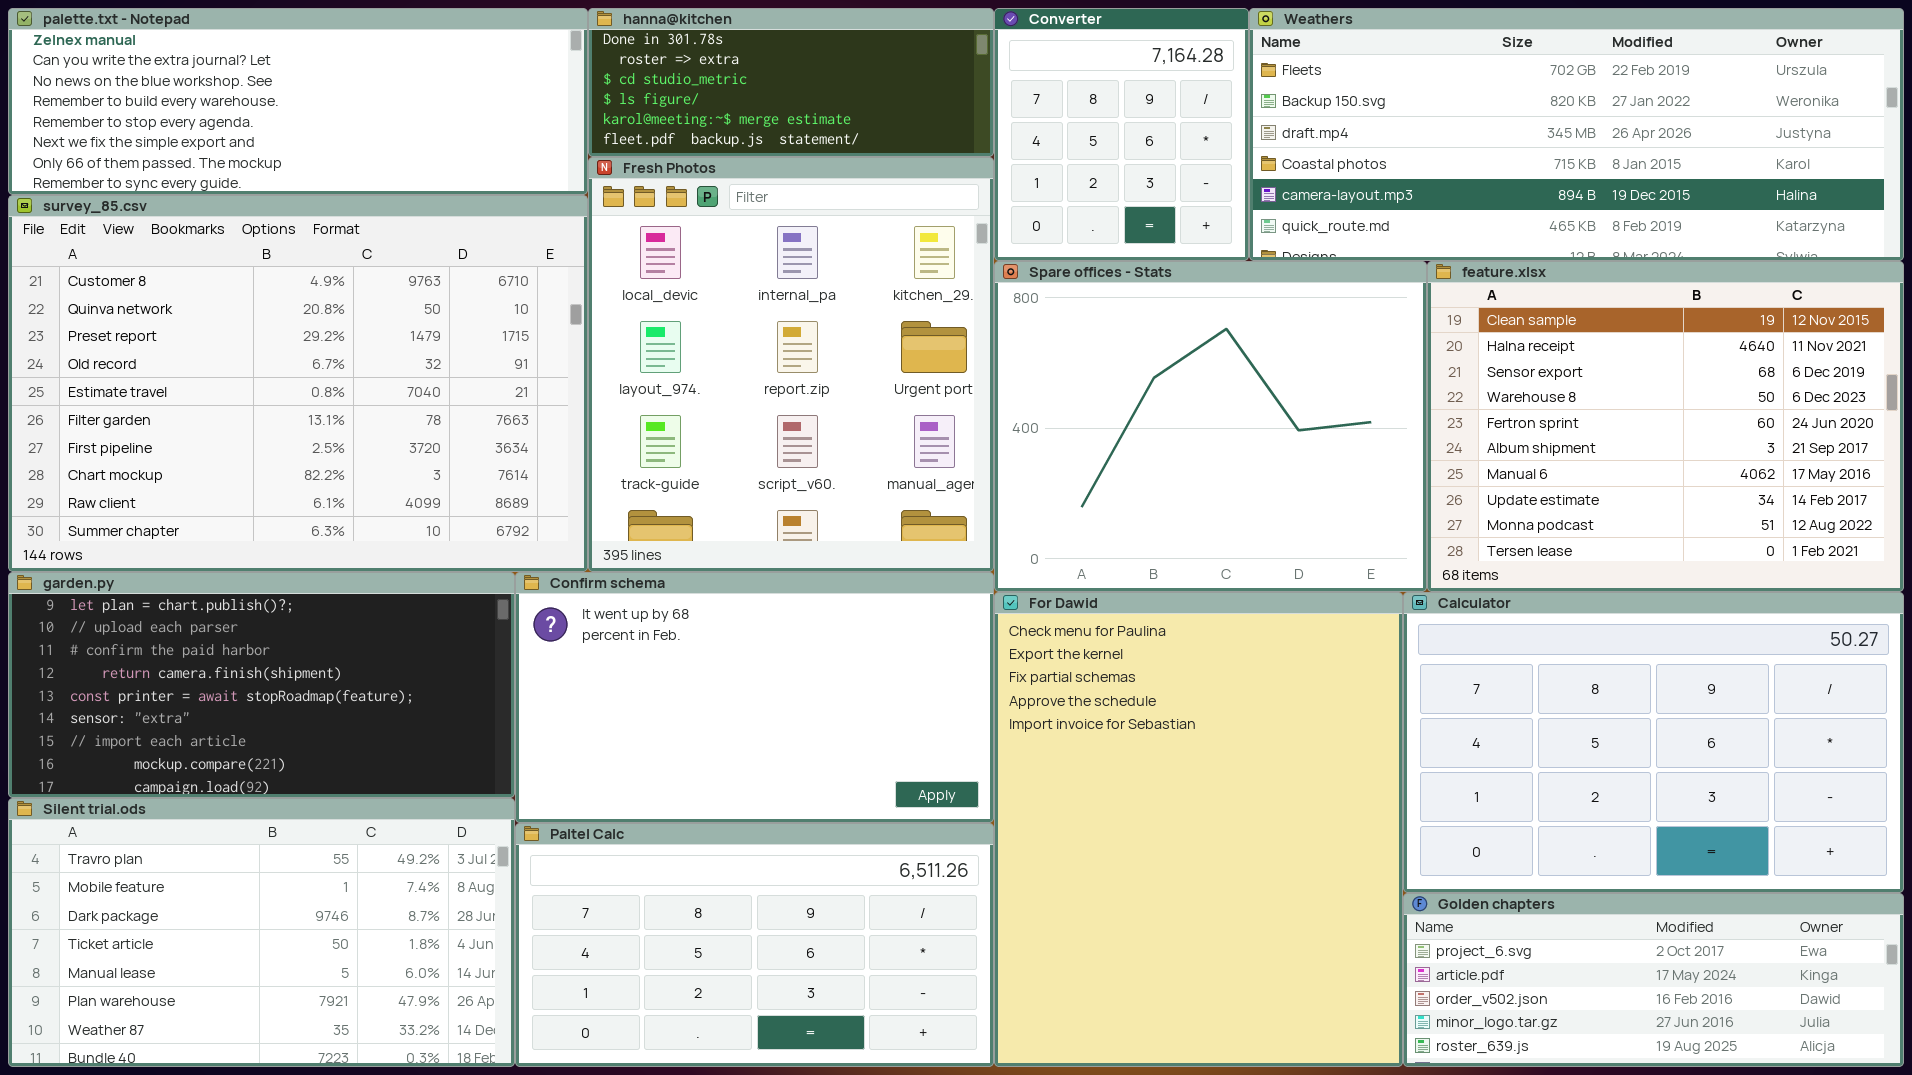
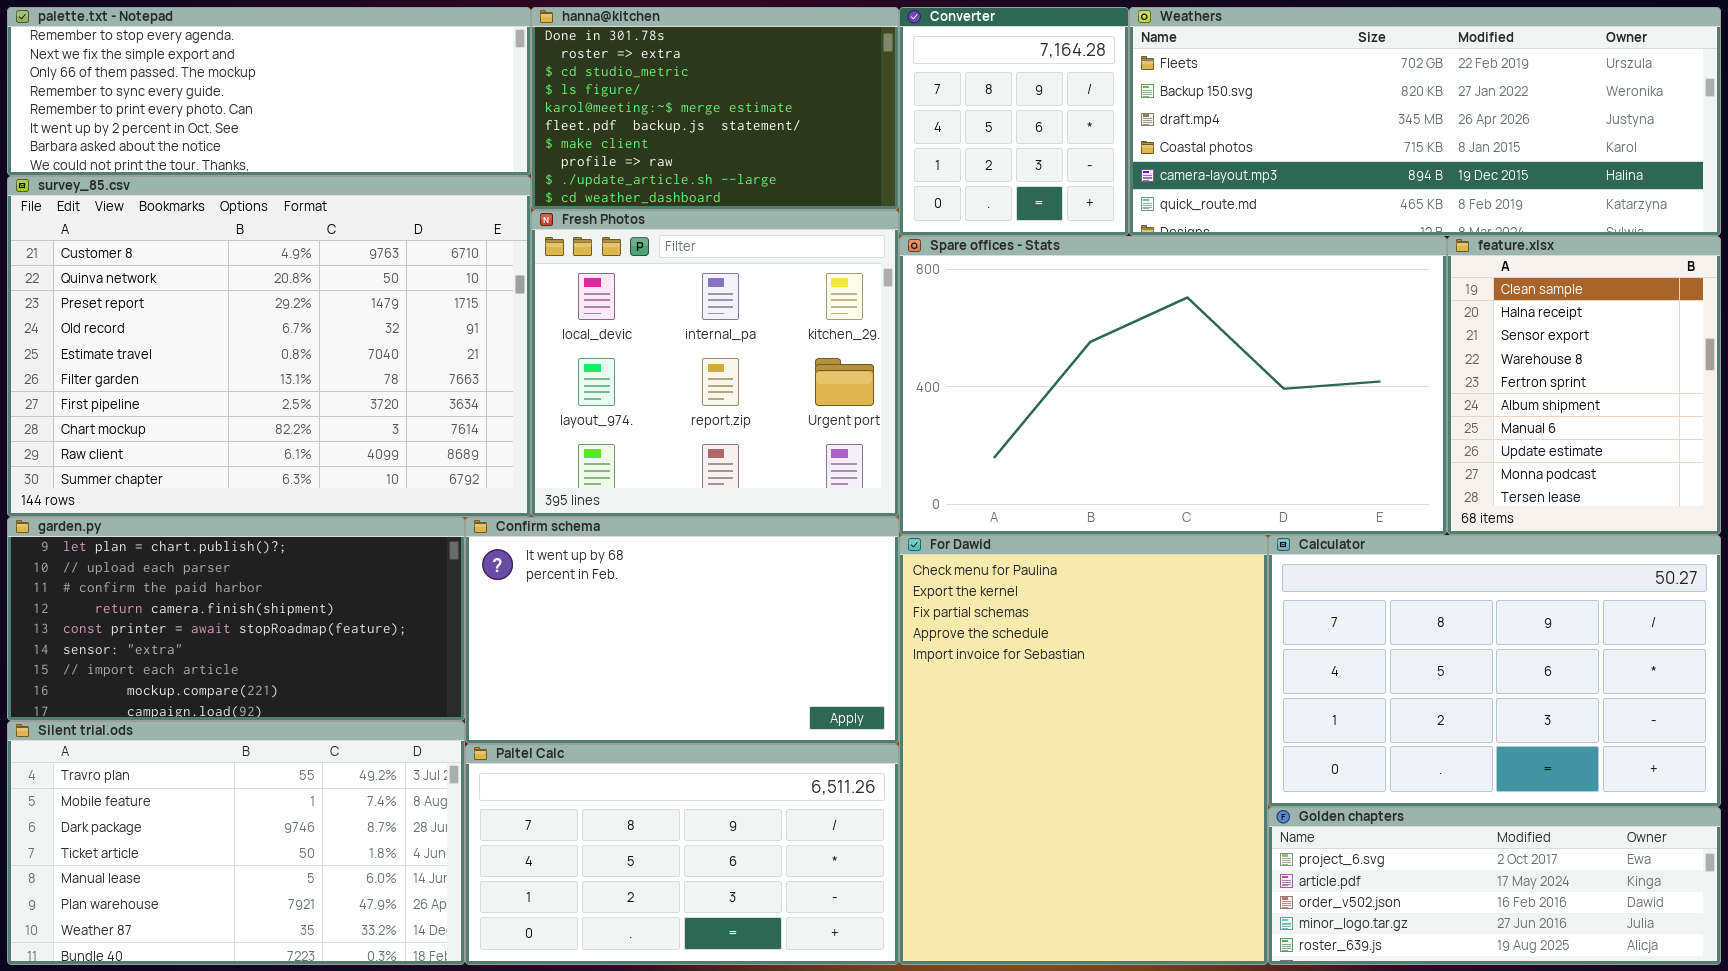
palette.txt - Notepad: [8,8,588,195] -> [7,7,531,176], scrolled down 4 rows
hanna@kitchen: [588,8,994,157] -> [531,7,899,210], resized
Fresh Photos: [588,157,994,572] -> [531,210,899,517], resized
Spare offices - Stats: [994,261,1427,592] -> [899,236,1447,535], resized
feature.xlsx: [1427,261,1904,592] -> [1447,236,1721,535], resized

